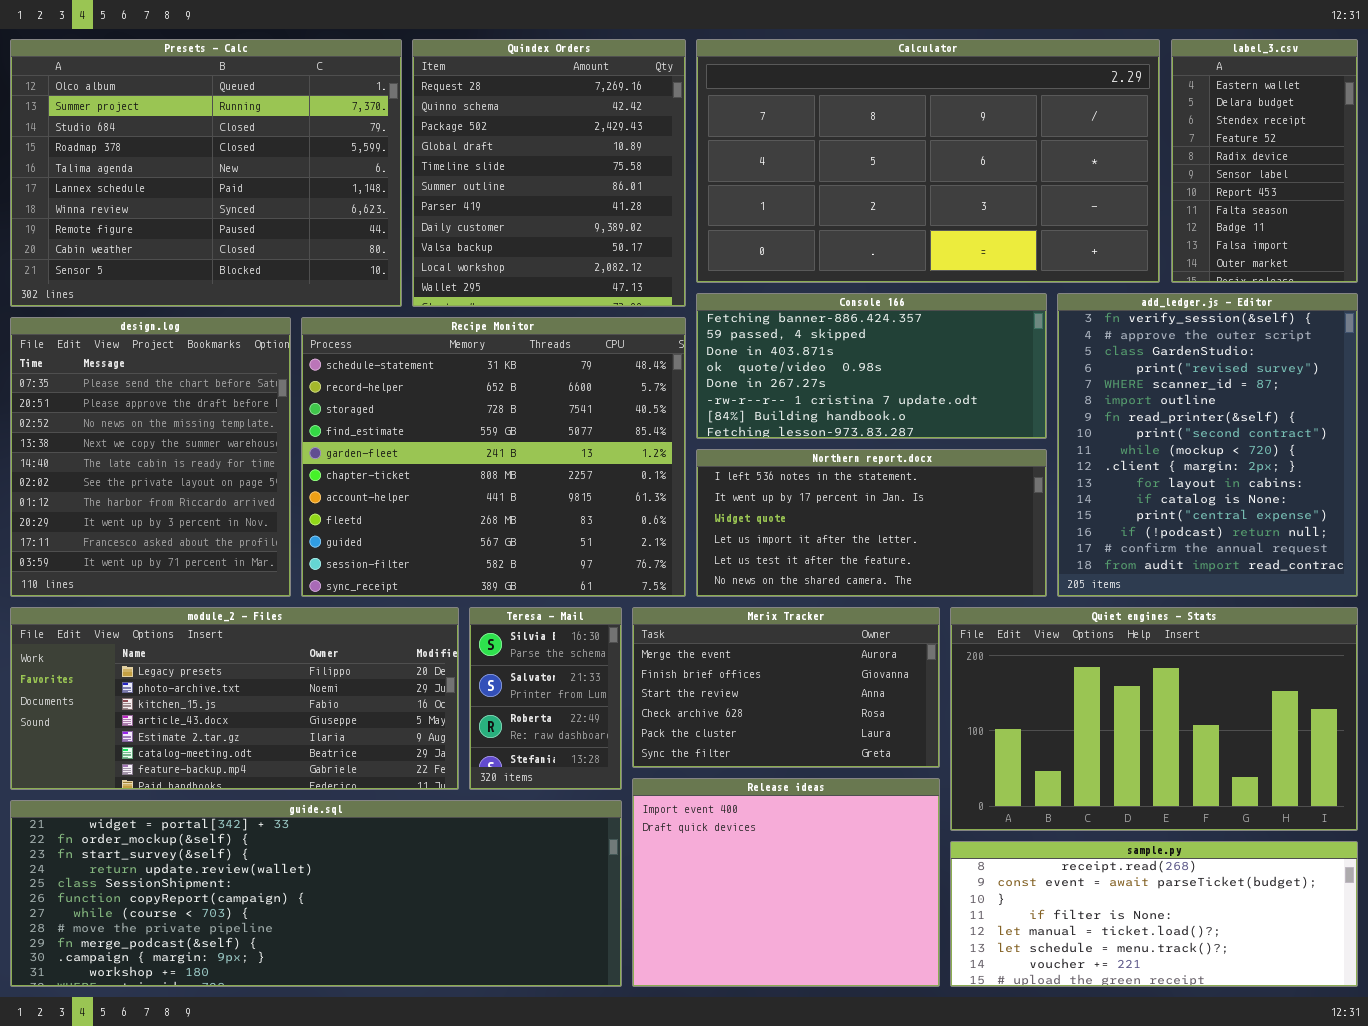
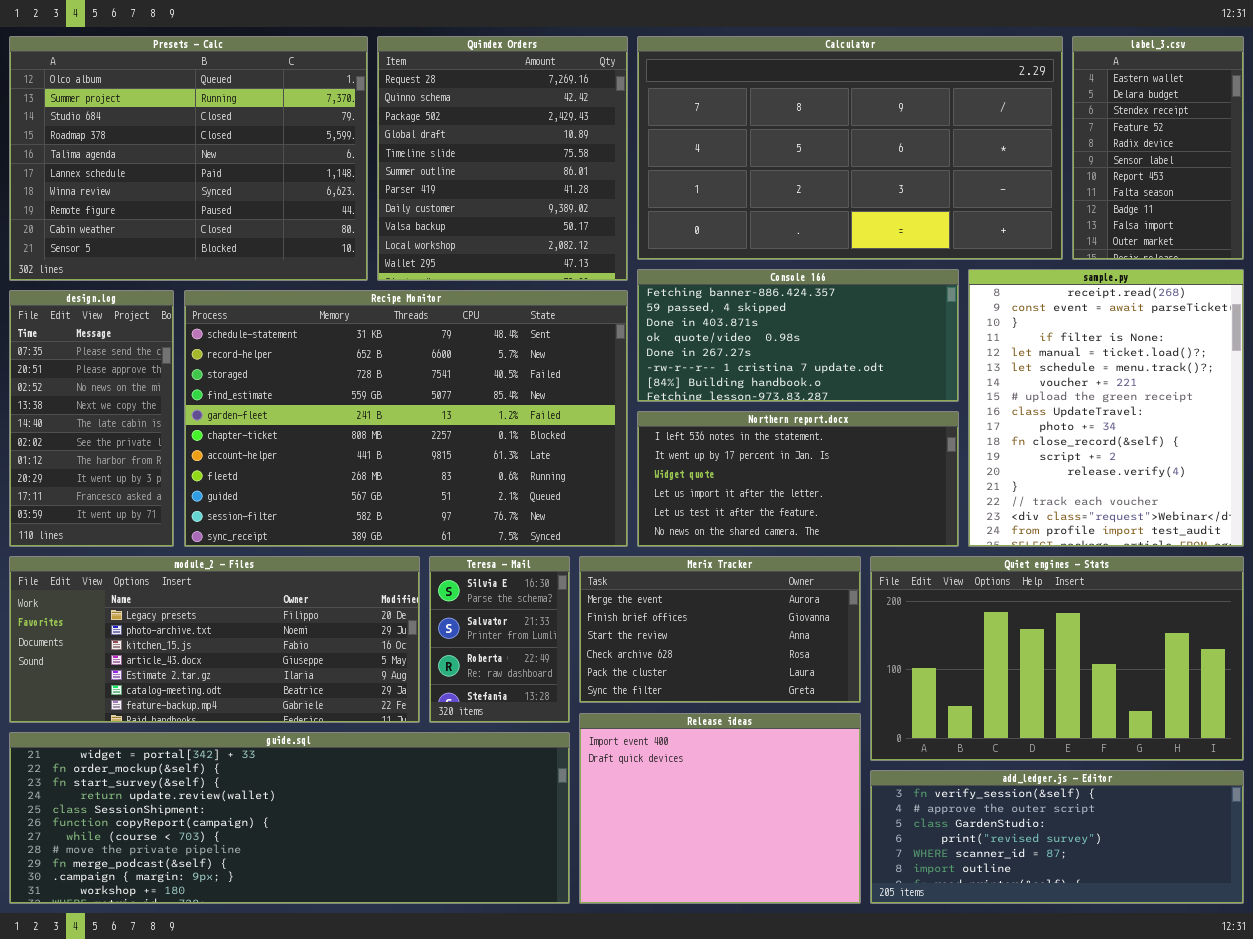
add_ledger.js - Editor: [1057,293,1358,597] -> [870,770,1244,904], moved, resized
design.log: [10,317,291,597] -> [9,290,174,547], resized
Recipe Monitor: [301,317,686,597] -> [184,290,628,547], resized
sample.py: [950,841,1358,987] -> [968,269,1244,547], moved, resized

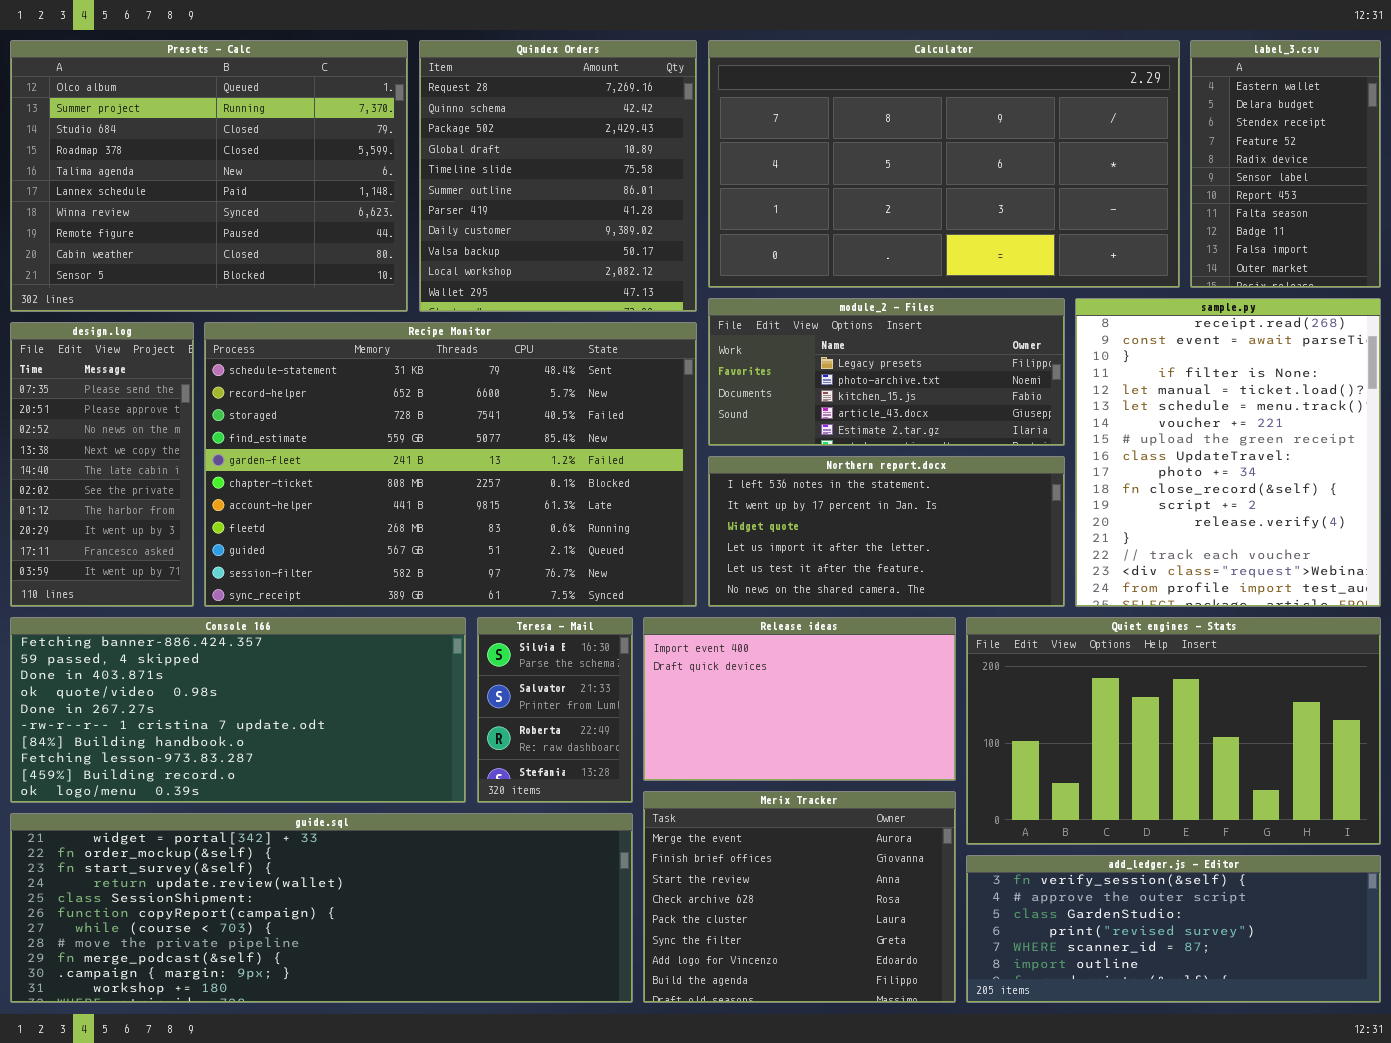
Console 166: [637,269,959,402] -> [10,617,466,803], moved, resized
module_2 - Files: [9,556,420,723] -> [708,298,1065,446], moved, resized
Merix Tracker: [579,556,861,703] -> [643,791,956,1003], moved, resized
Release ideas: [579,713,861,904] -> [643,617,956,781], moved, resized

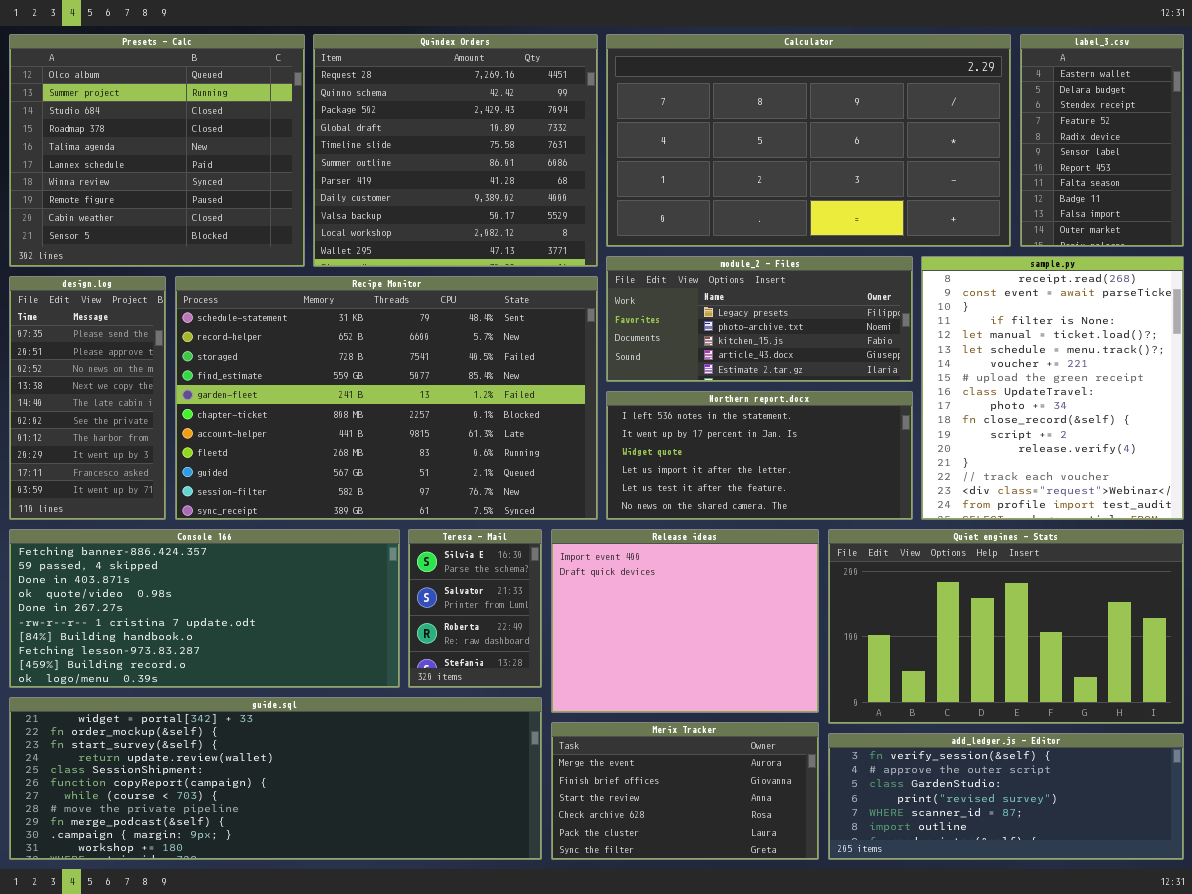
Presets - Calc: [10,40,408,312] -> [9,34,305,267], resized
Quindex Orders: [419,40,697,312] -> [313,34,598,267], resized
Release ideas: [643,617,956,781] -> [551,529,819,713], resized
Merix Tracker: [643,791,956,1003] -> [551,722,819,860], resized

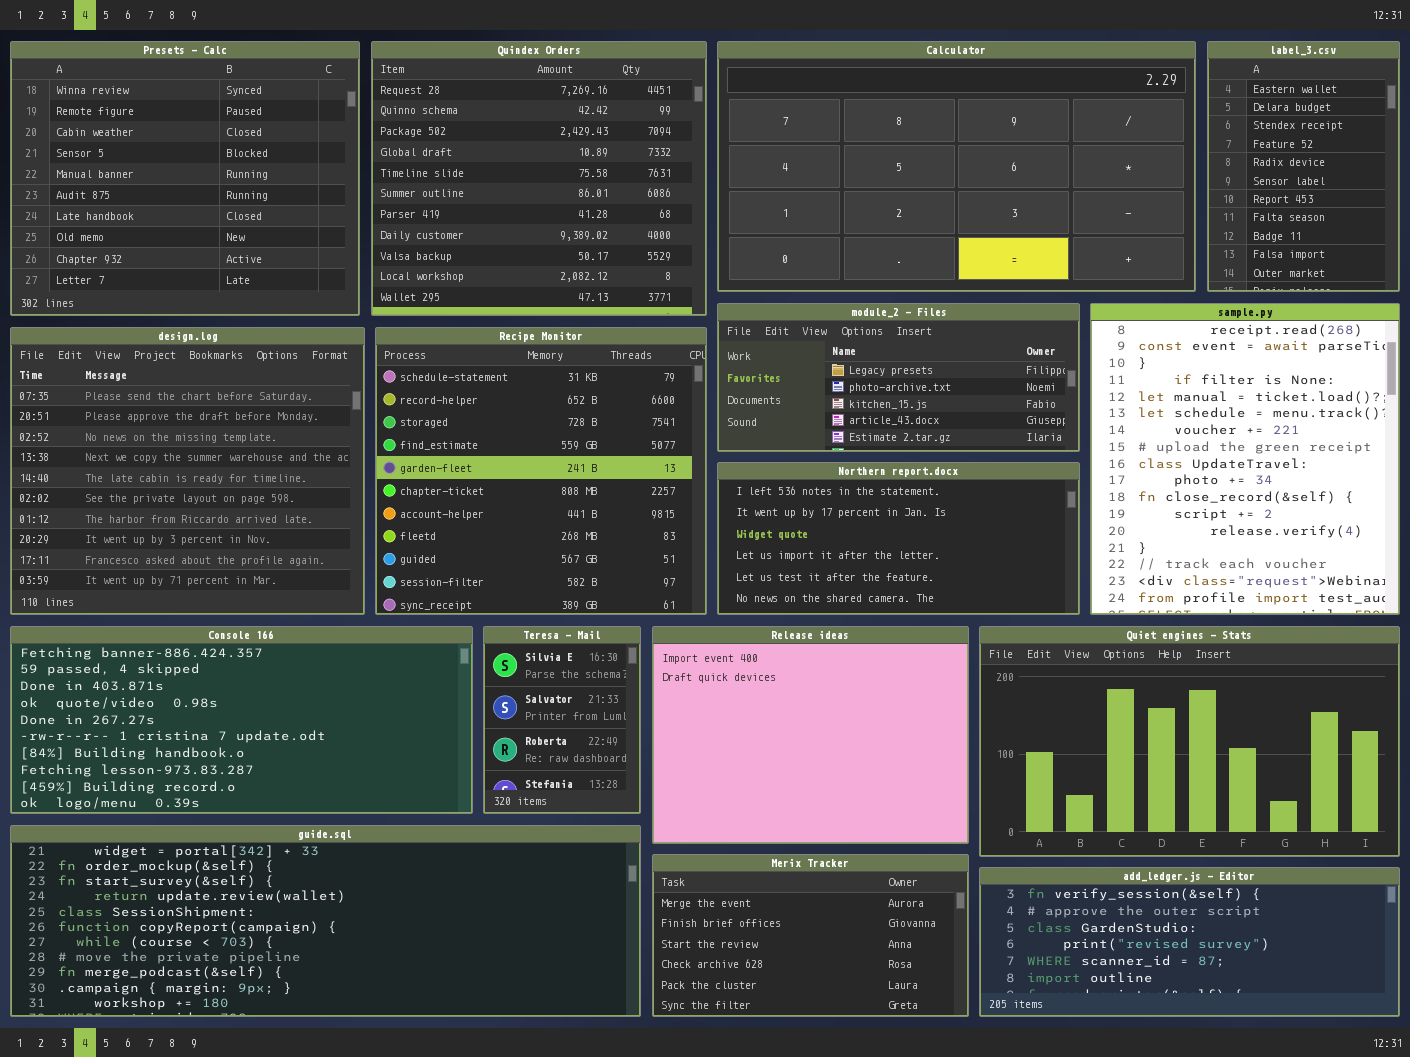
Presets - Calc: [9,34,305,267] -> [10,41,360,316], scrolled down 6 rows
design.log: [9,276,166,520] -> [10,327,365,615], resized
Recipe Monitor: [175,276,598,520] -> [375,327,707,615], resized

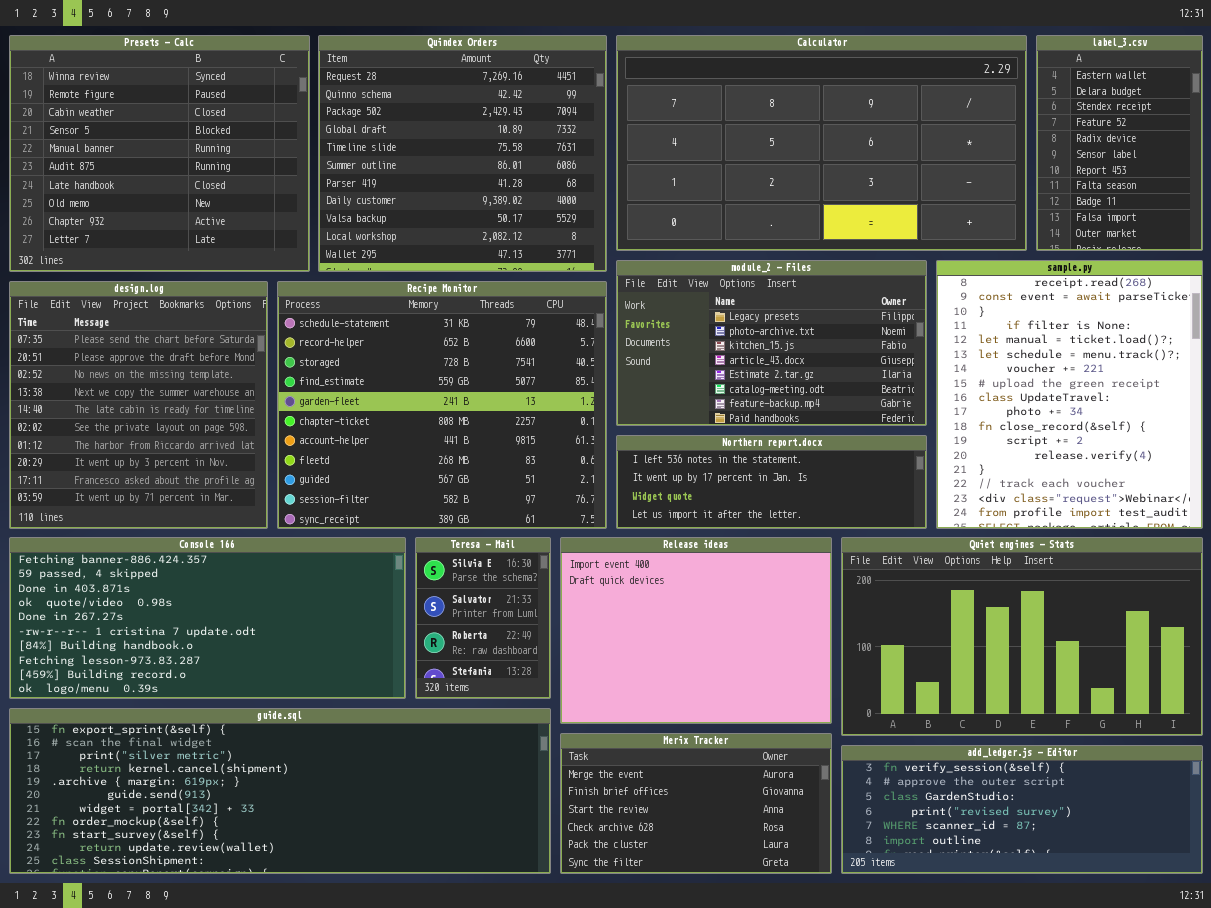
module_2 - Files: [717,303,1080,452] -> [616,260,927,426], resized
design.log: [10,327,365,615] -> [9,281,268,529], resized
Recipe Monitor: [375,327,707,615] -> [277,281,607,529], resized
Northern report.docx: [717,462,1080,615] -> [616,435,927,529], resized
guide.sql: [10,825,641,1017] -> [9,708,551,874], scrolled up 6 rows

